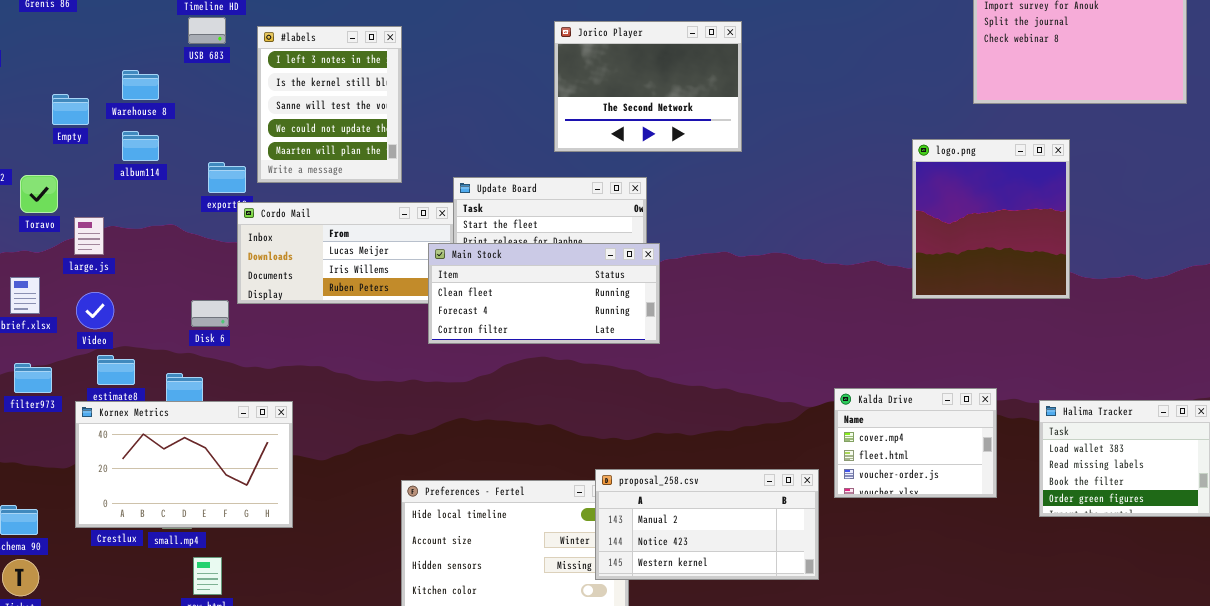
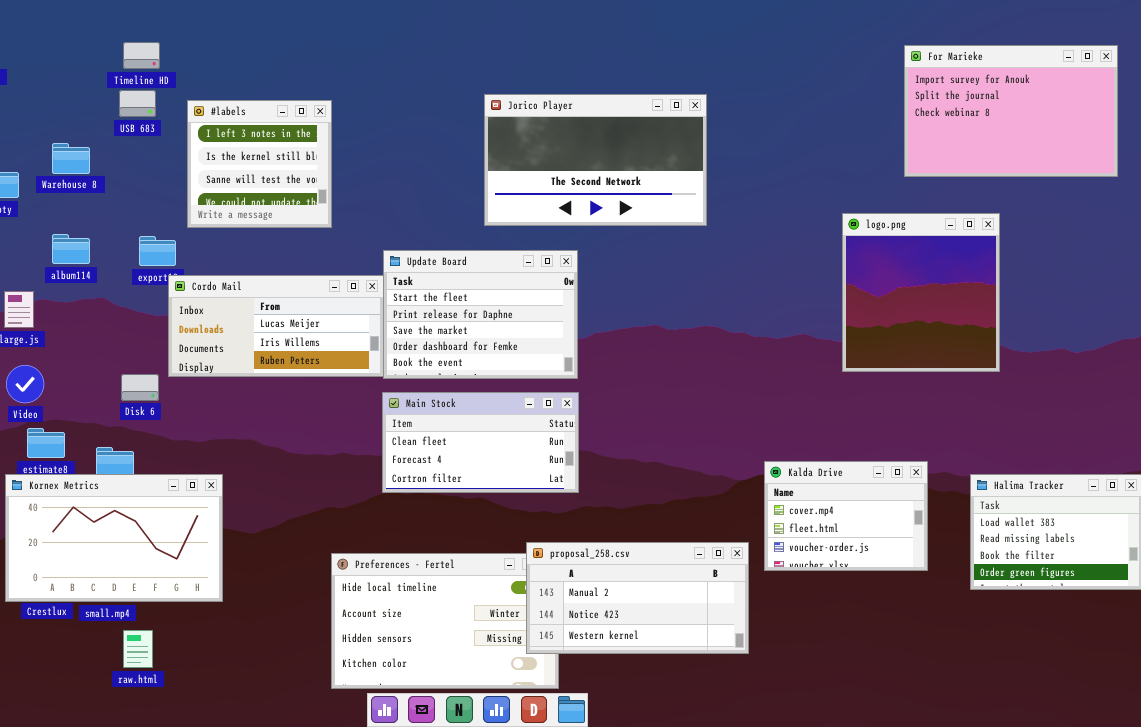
Jorico Player: [554,21,742,152] -> [484,94,707,226], resized
#labels: [257,26,402,183] -> [187,100,332,228], resized
album114: [122,131,159,161] -> [52,234,90,264], moved
Main Stock: [428,243,660,344] -> [382,392,579,493], moved, resized

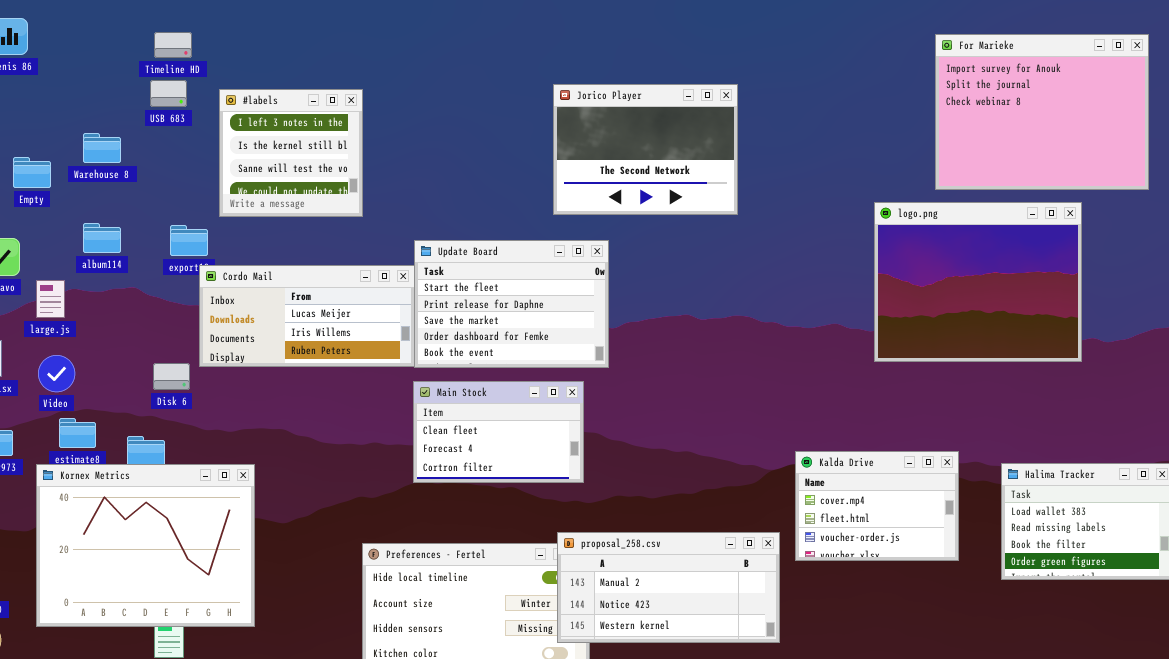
For Marieke: [904,45,1118,177] -> [935,34,1149,190], resized
Jorico Player: [484,94,707,226] -> [553,84,738,215], resized
logo.png: [842,213,1000,372] -> [874,202,1082,362], resized
Main Stock: [382,392,579,493] -> [413,381,584,483], resized
Kornex Metrics: [5,474,223,602] -> [36,464,255,627], resized

